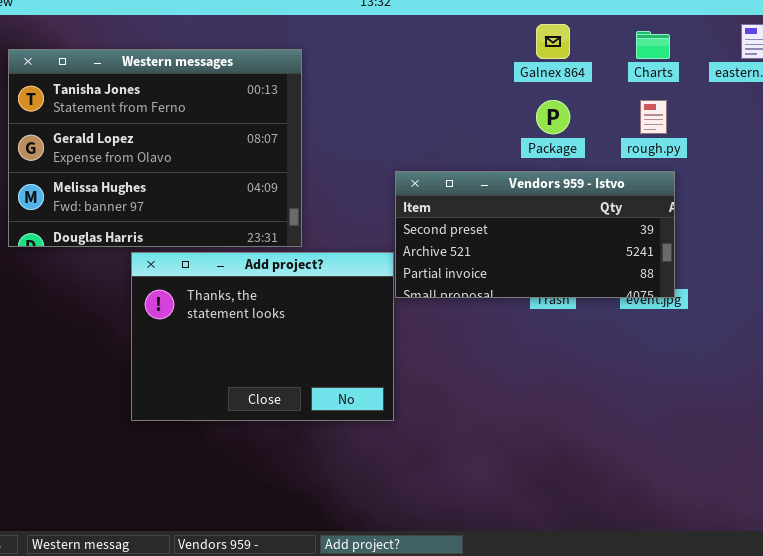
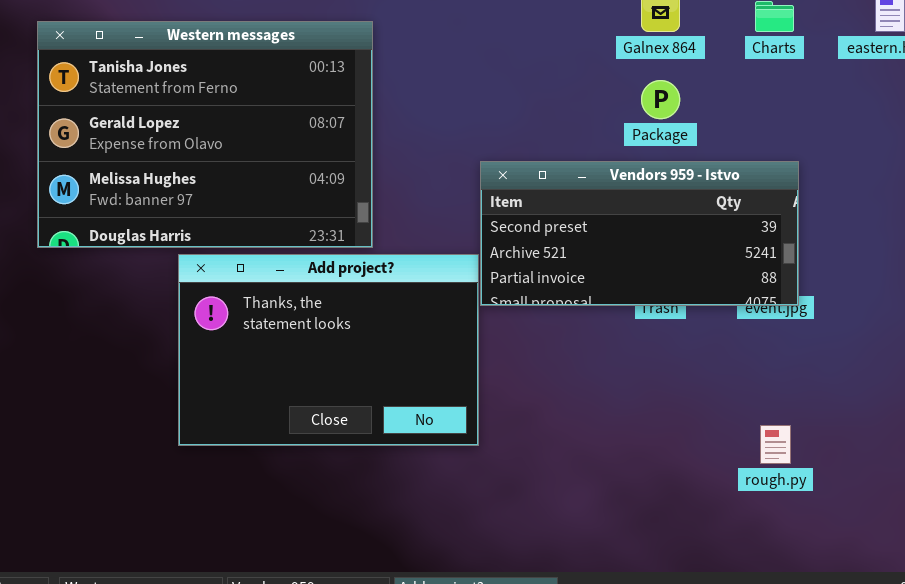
rough.py: [640,100,667,134] -> [760,425,791,464], moved

